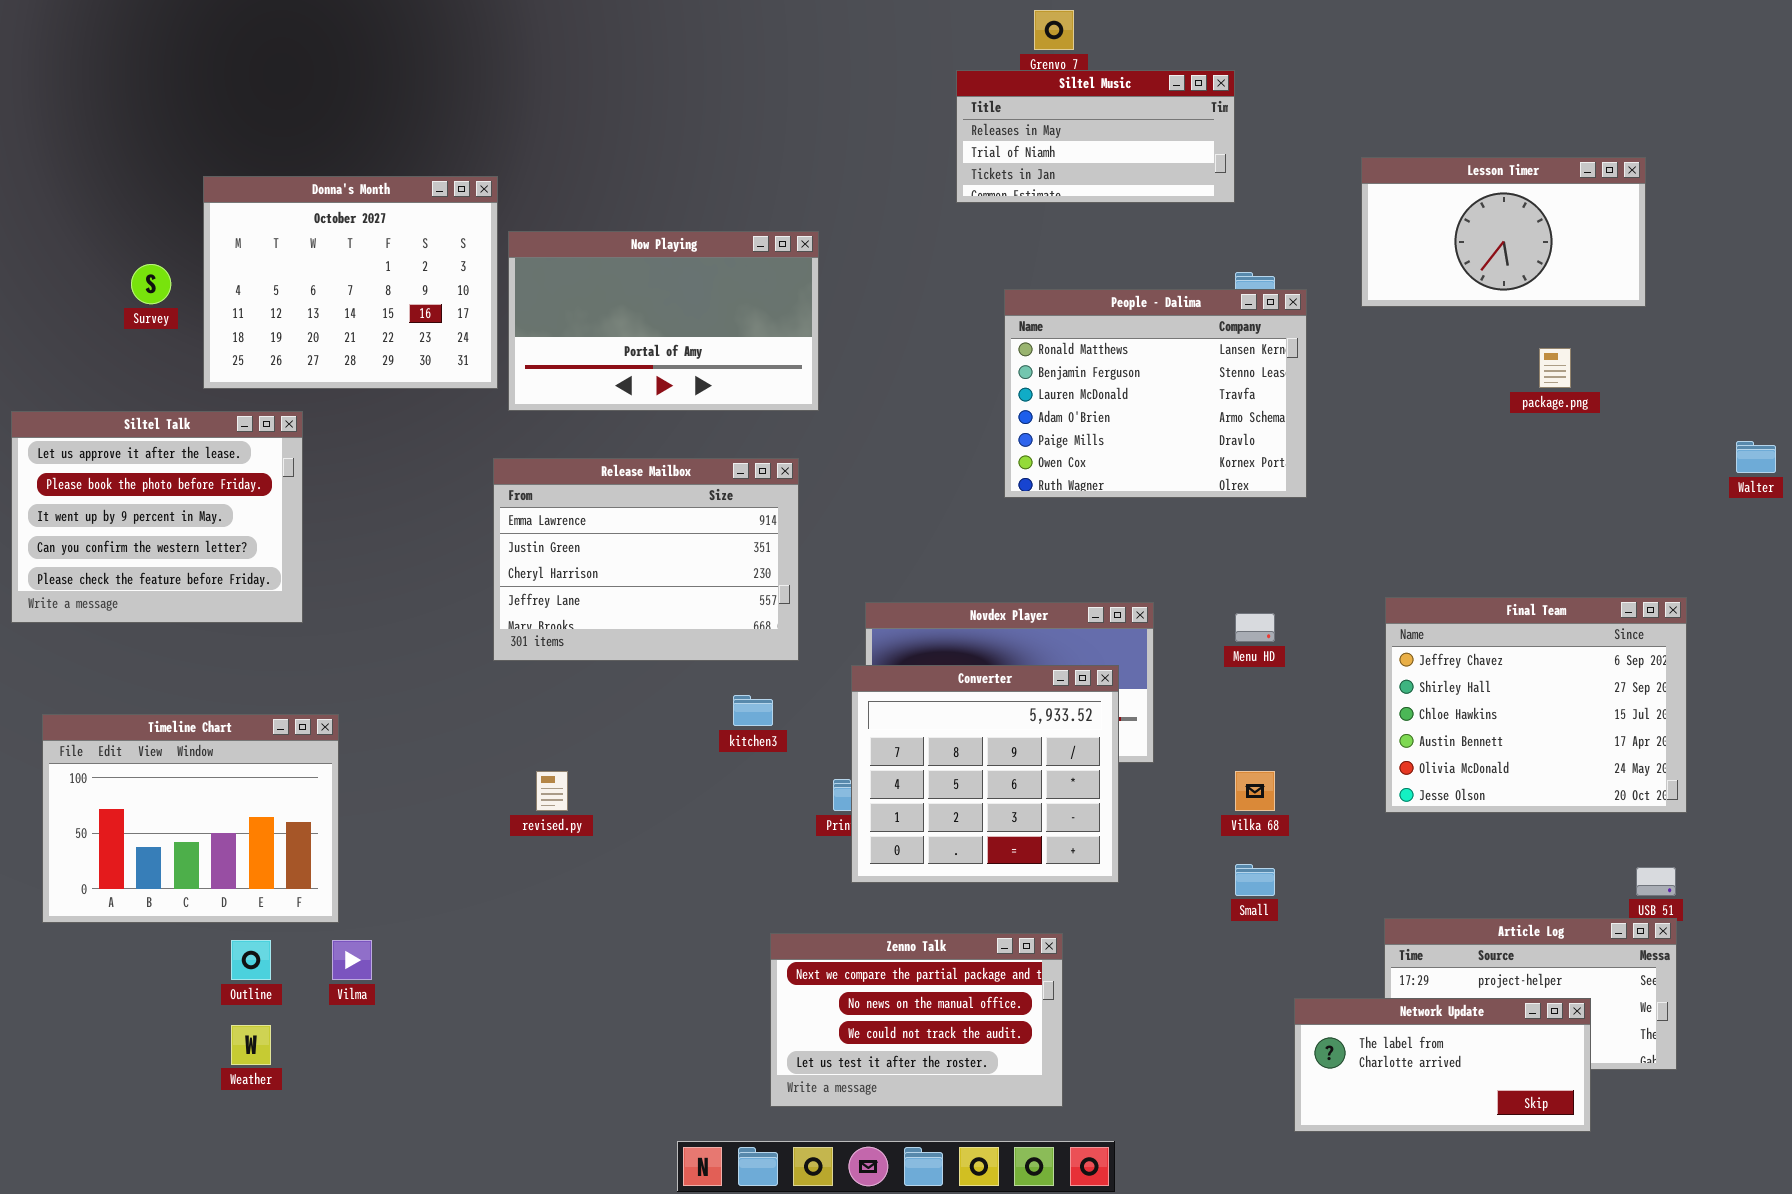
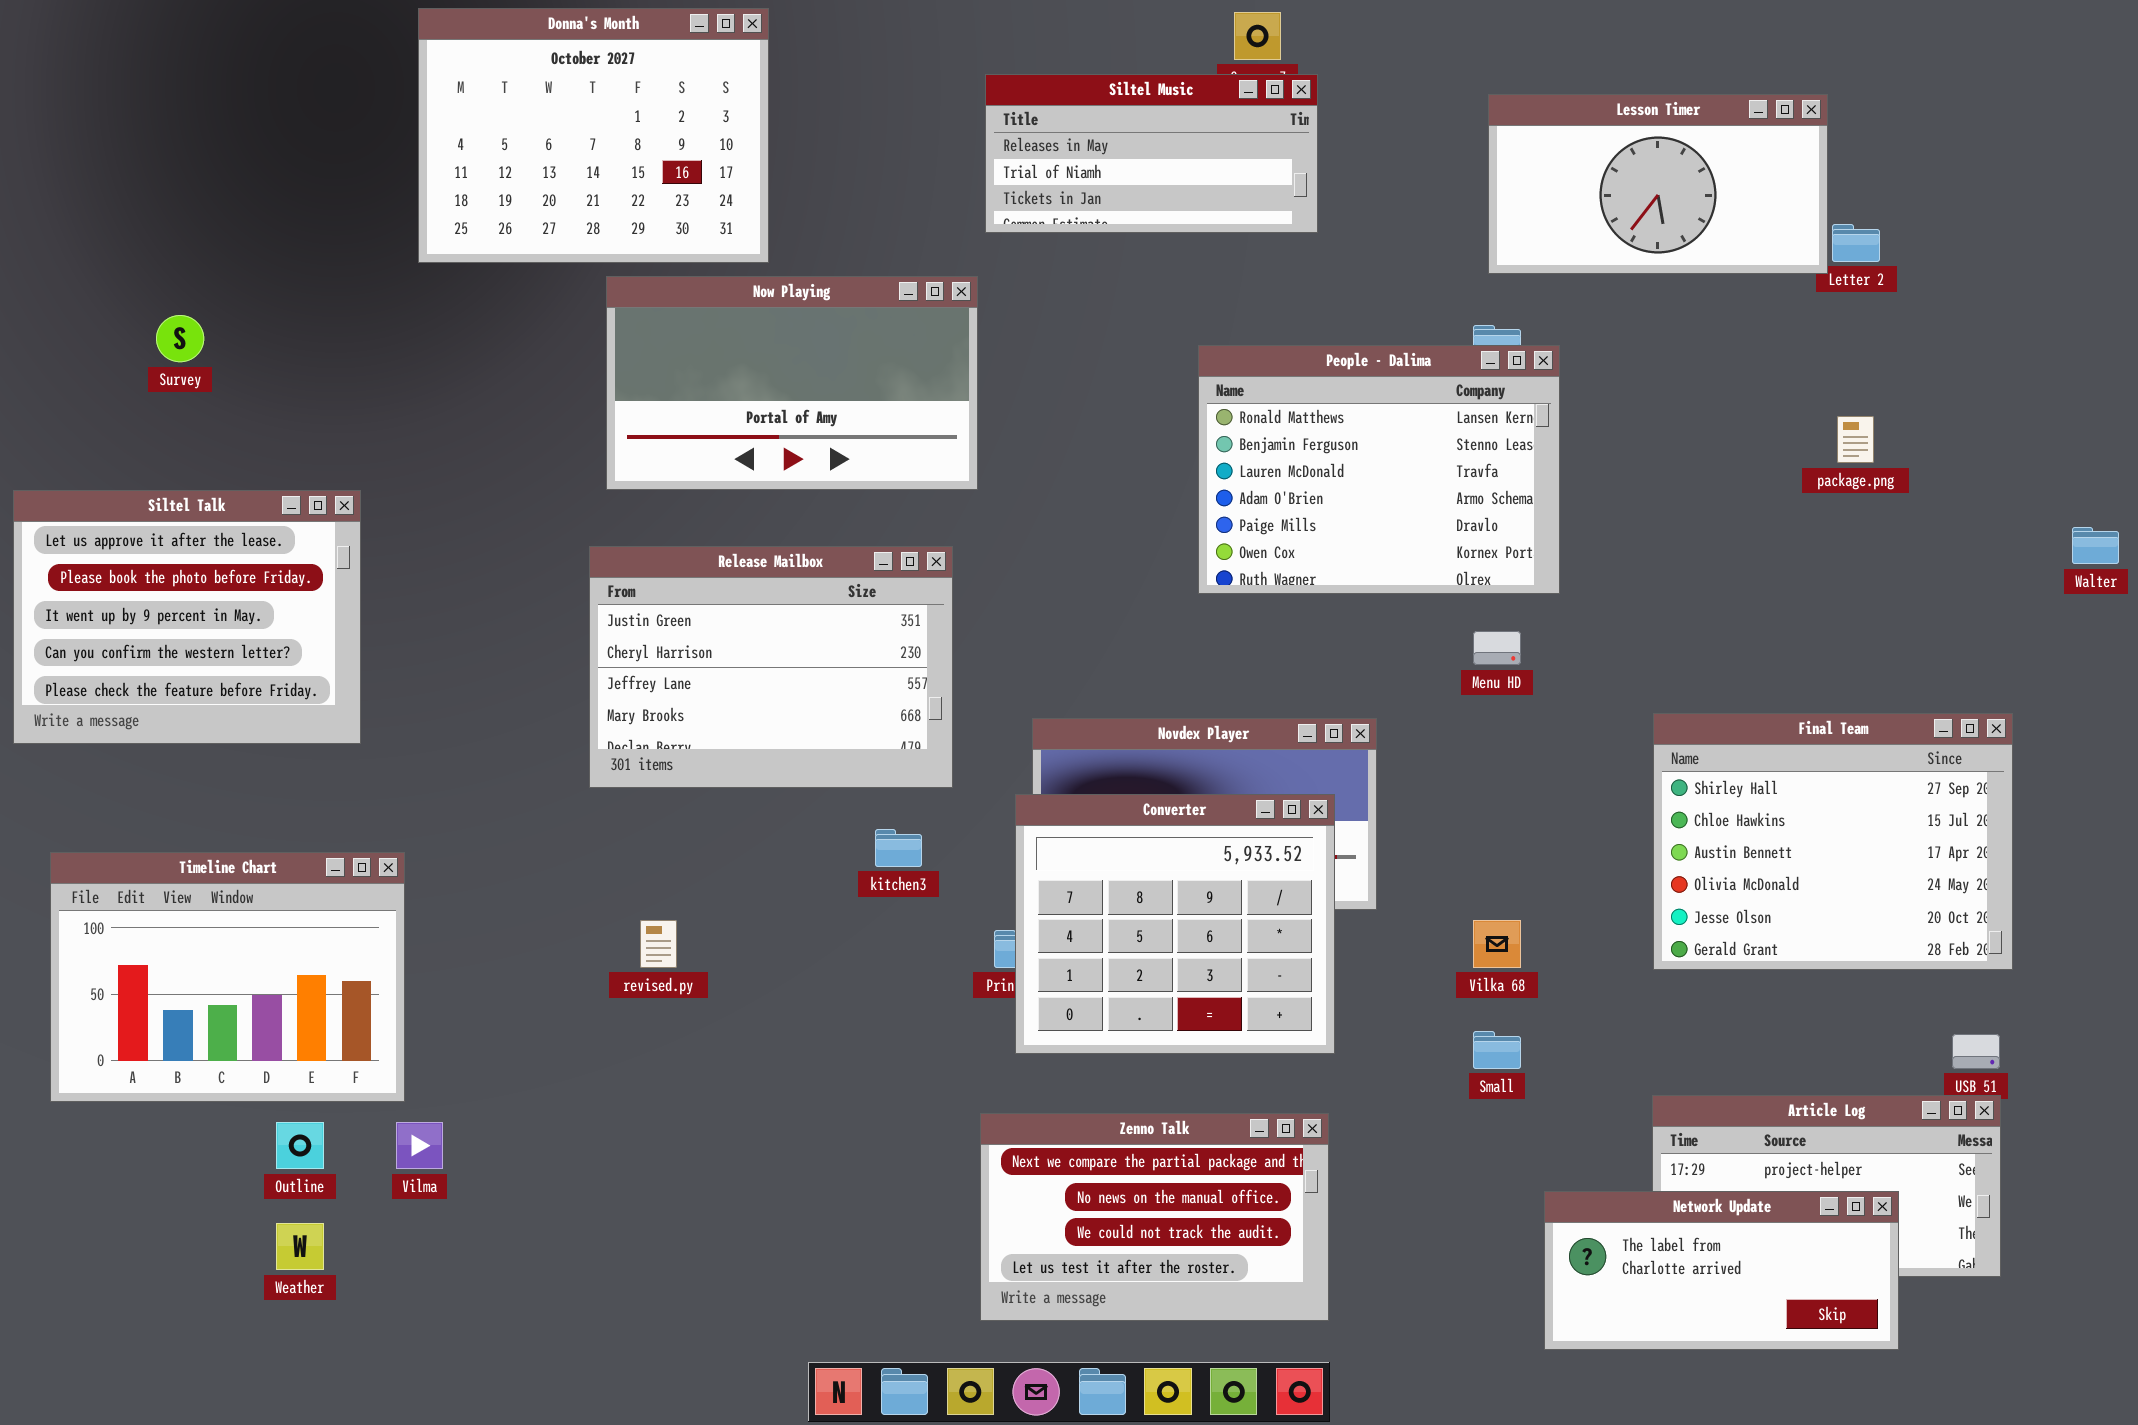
Siltel Music: [956,70,1235,203] -> [985,74,1318,233], moved
Lesson Timer: [1361,157,1646,307] -> [1488,94,1828,274], moved
Donna's Month: [203,176,498,389] -> [418,8,769,263], moved
Release Mailbox: [493,458,799,661] -> [589,546,953,788], scrolled down 1 row
Final Team: [1385,597,1687,813] -> [1653,713,2013,970], scrolled down 1 row
Menu HD: [1235,613,1275,642] -> [1473,631,1521,665], moved
Zenno Talk: [770,933,1063,1107] -> [980,1113,1329,1321], moved

